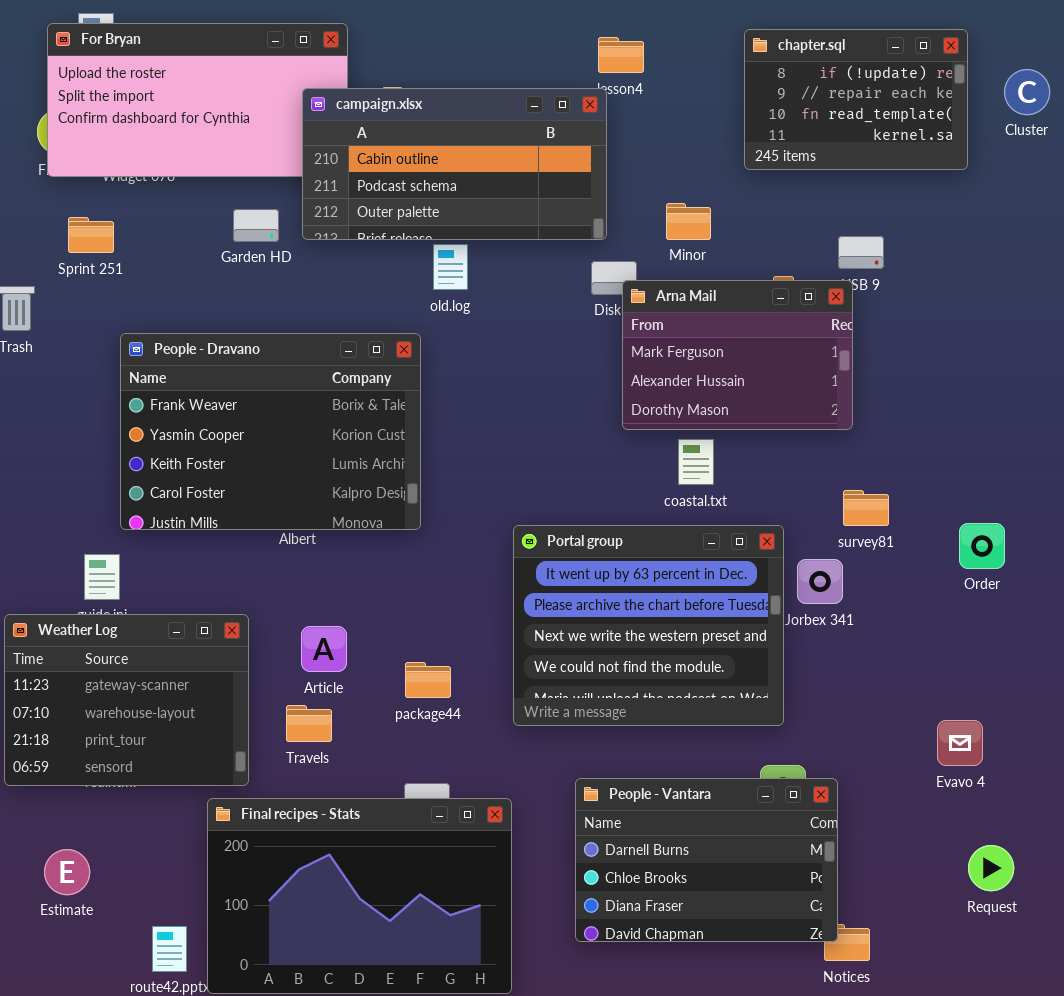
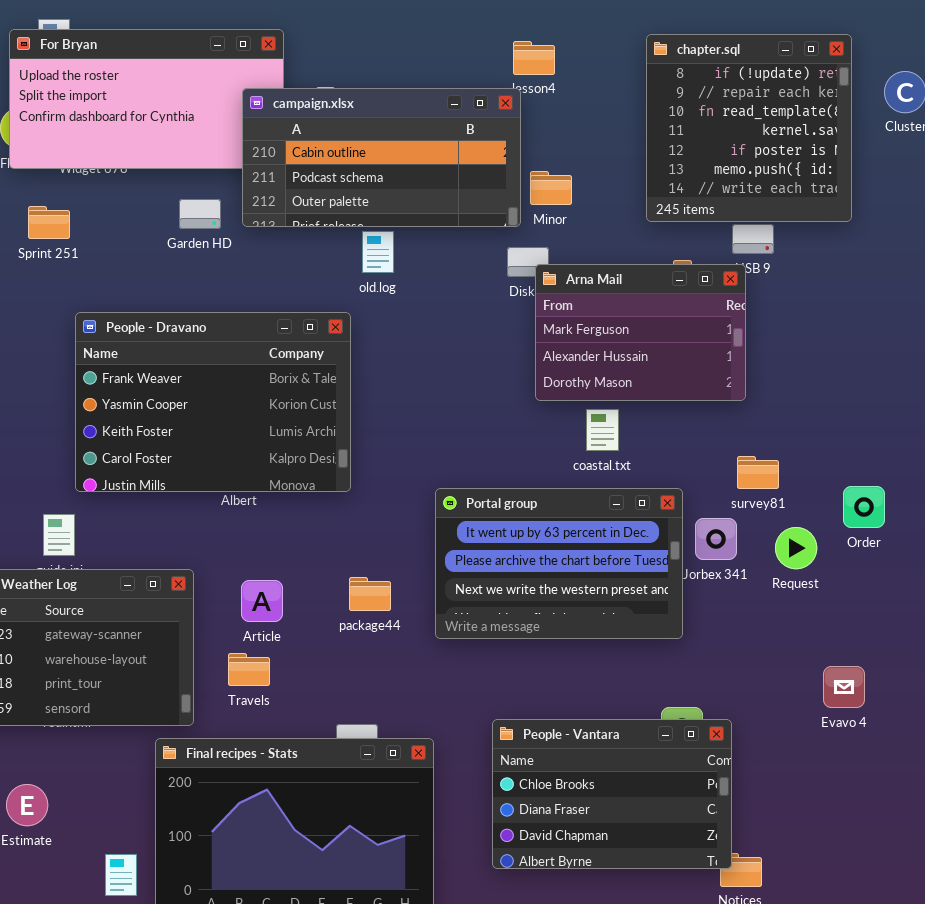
chapter.sql: [744,29,968,170] -> [646,34,852,222], resized
Minor: [666,203,711,240] -> [530,171,572,205], moved
Portal group: [513,525,784,726] -> [435,488,683,639], resized
package44: [405,662,451,698] -> [349,577,391,611], moved
People - Vantara: [575,778,838,942] -> [492,719,732,869], scrolled down 1 row
Request: [968,845,1014,891] -> [775,527,817,569], moved

